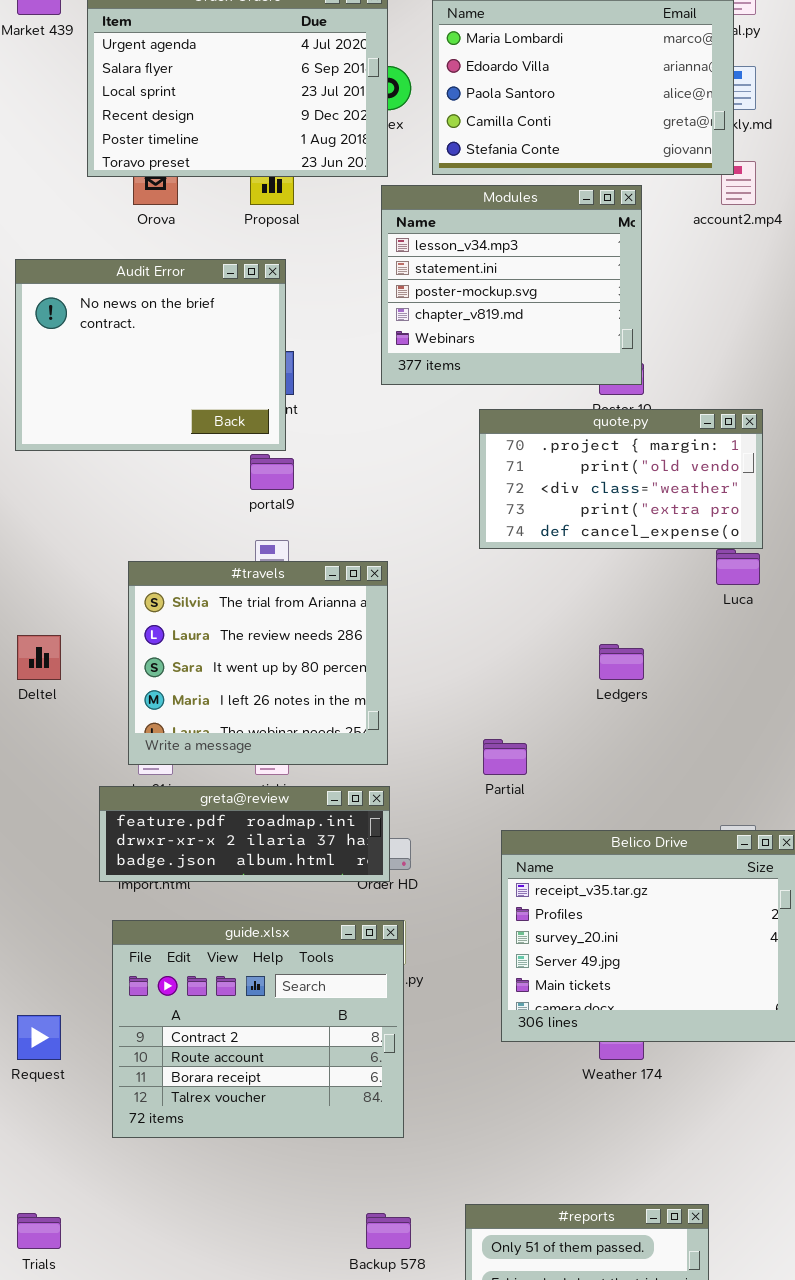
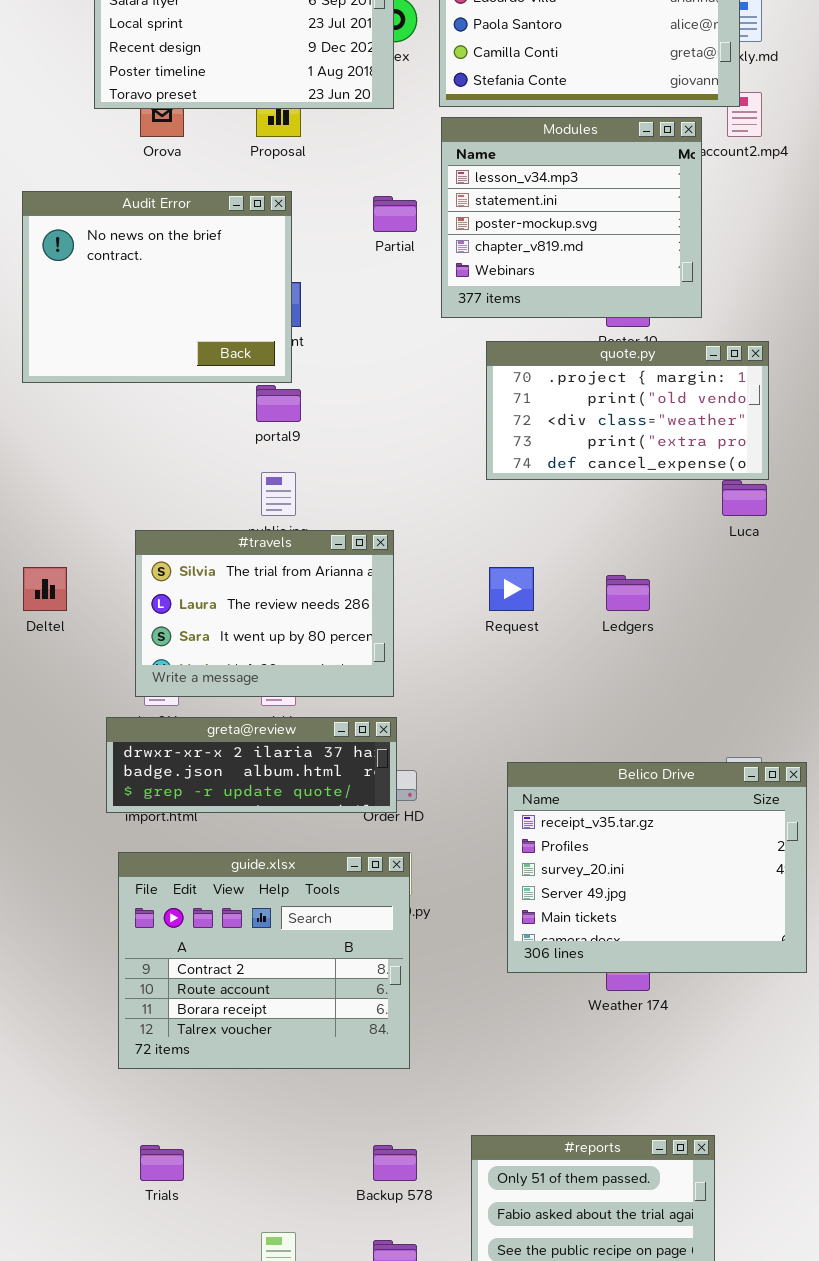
Modules: [381,185,642,385] -> [441,117,702,318], moved
#travels: [128,561,388,765] -> [135,530,394,697], resized
Partial: [483,739,527,775] -> [373,196,417,232], moved
greta@review: [99,786,390,882] -> [106,717,397,813], scrolled down 1 row
Request: [17,1015,61,1060] -> [489,567,534,611], moved
Trials: [17,1213,61,1249] -> [140,1145,184,1181], moved

